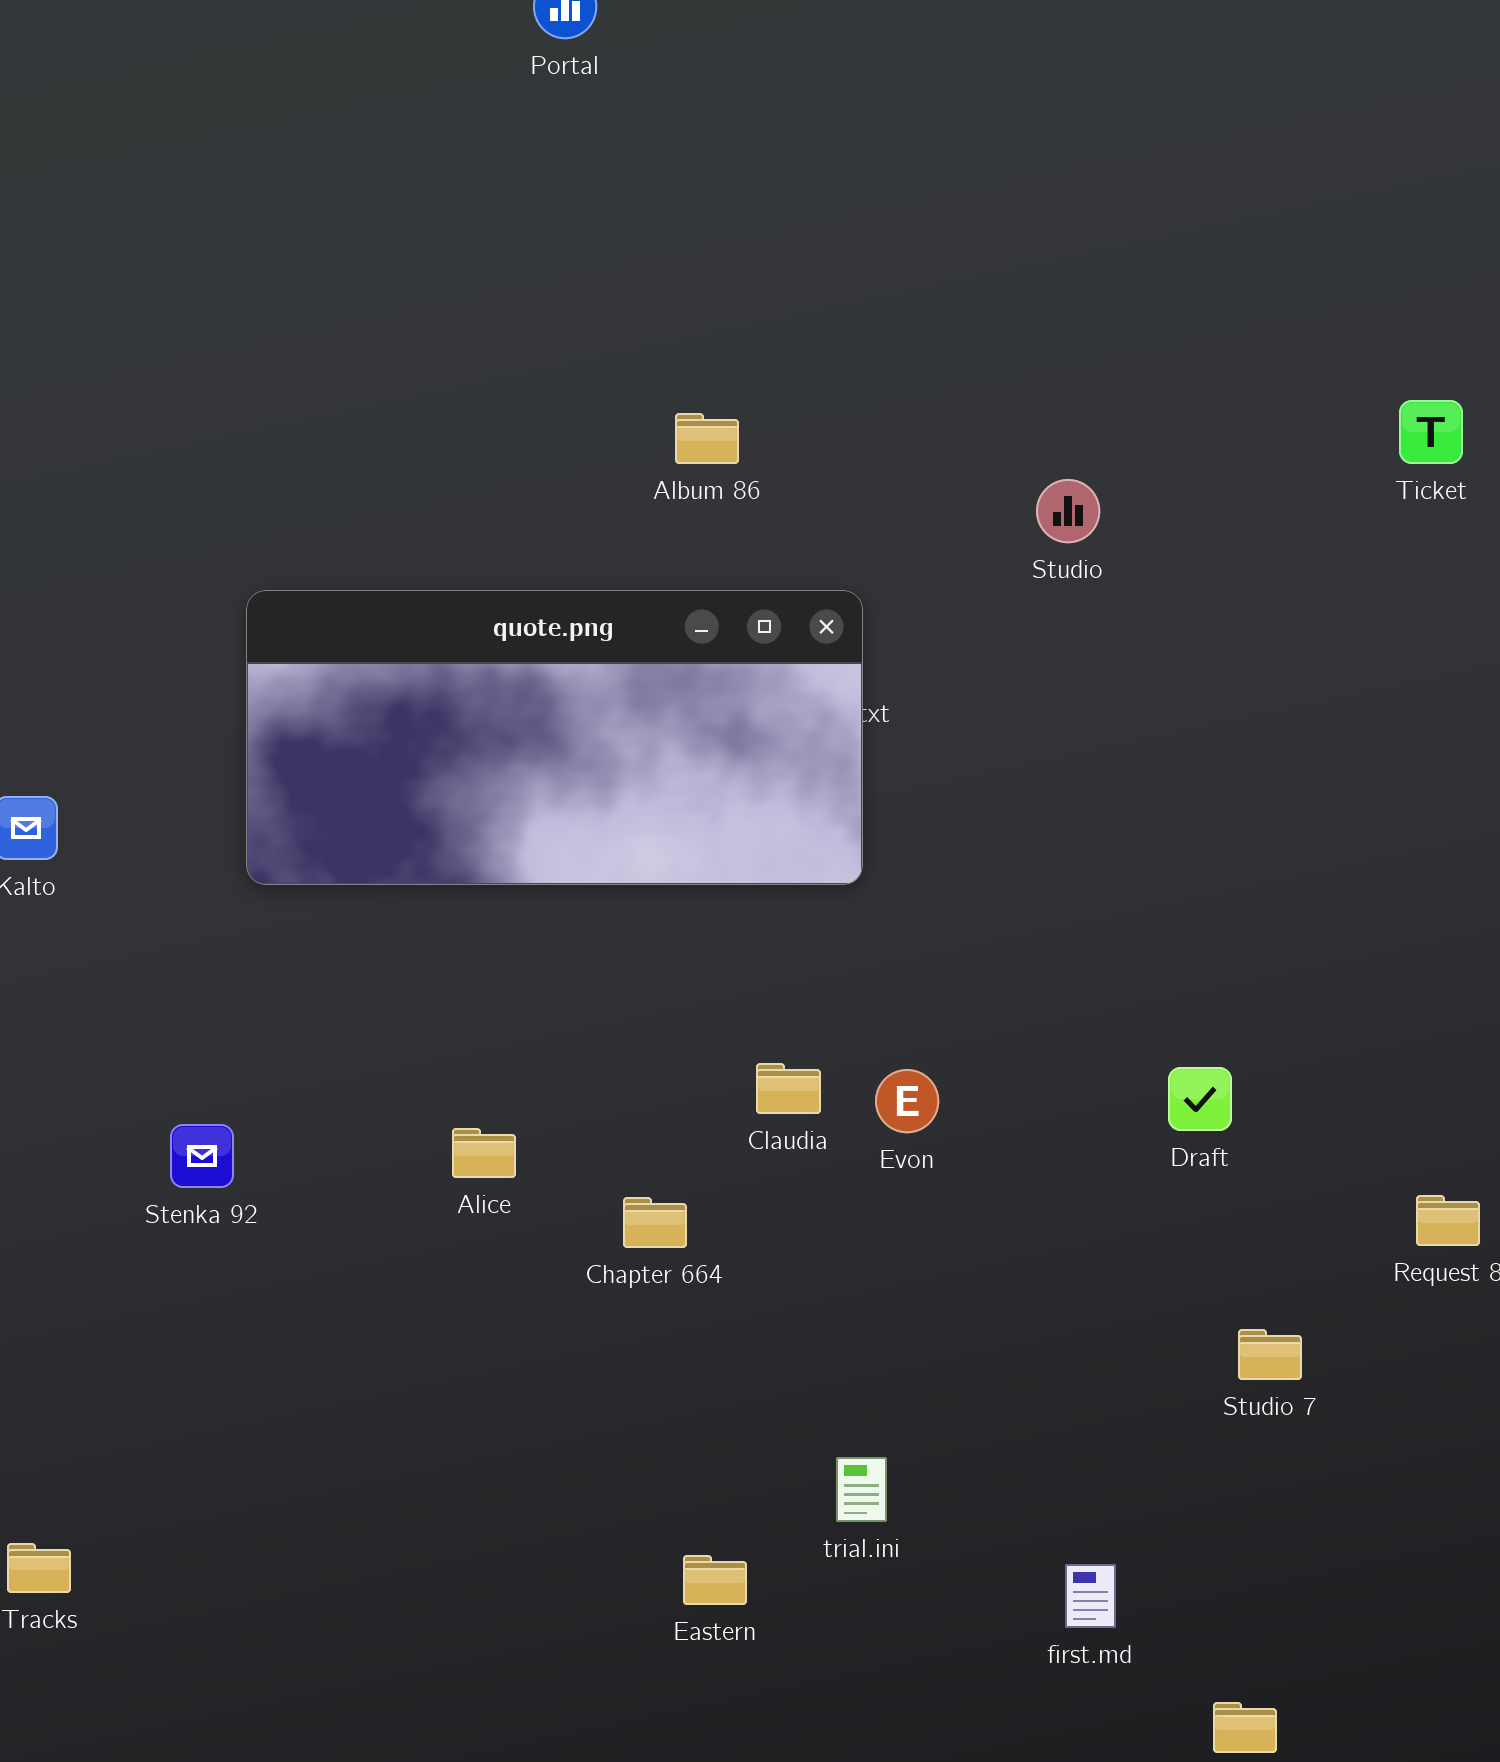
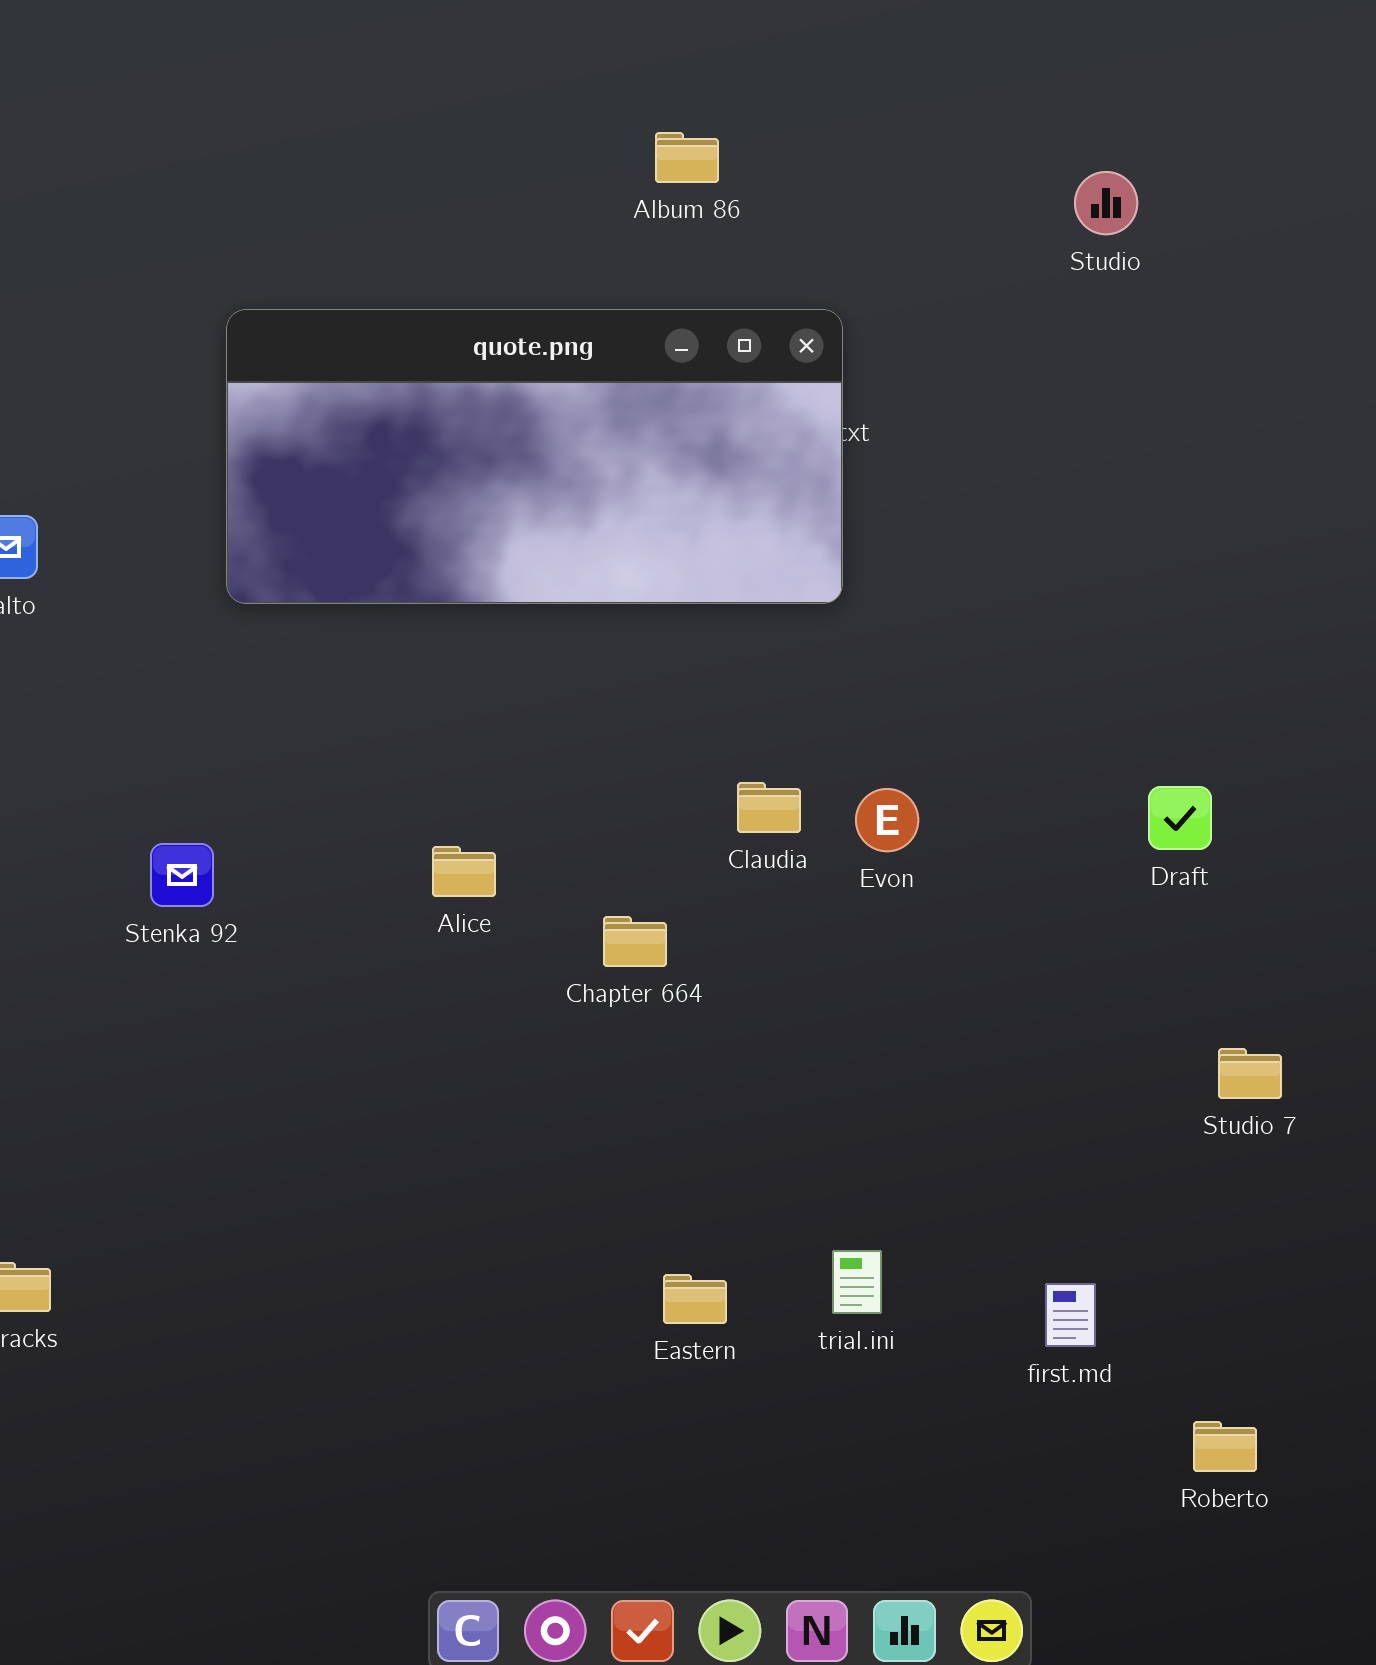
Studio: [1036,479,1100,543] -> [1074,171,1138,235], moved
trial.ini: [836,1457,887,1522] -> [832,1250,882,1314], moved

